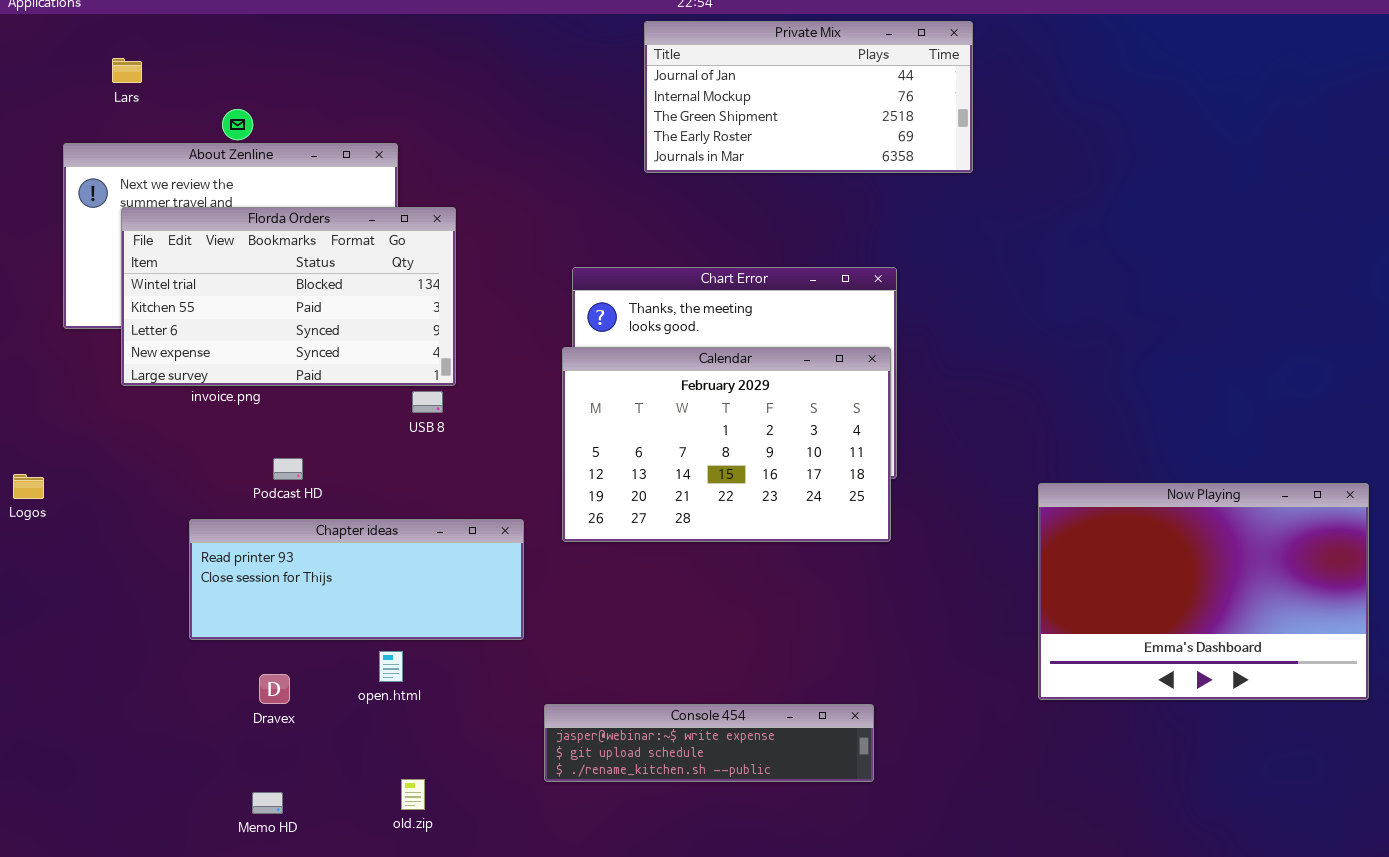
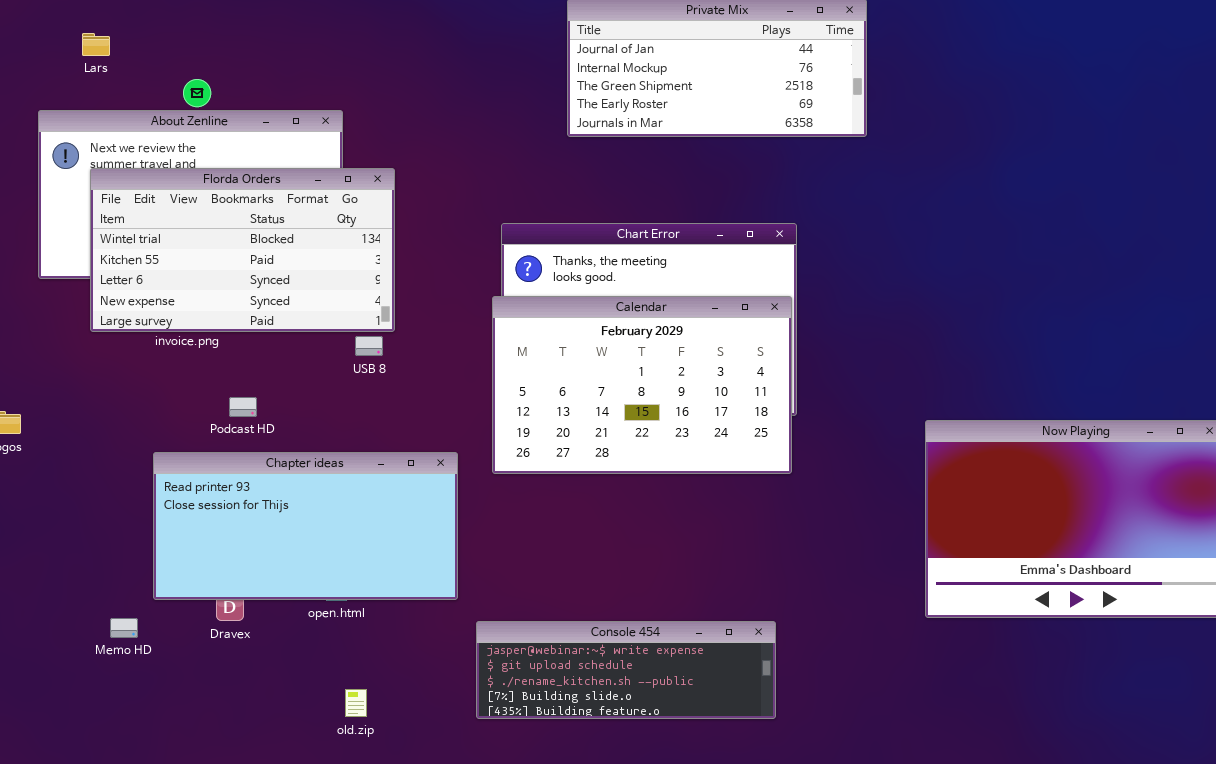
Chapter ideas: [189,519,524,640] -> [153,452,458,600], resized
Console 454: [544,704,874,782] -> [476,621,776,719], resized
Memo HD: [252,792,283,814] -> [110,618,138,638], moved

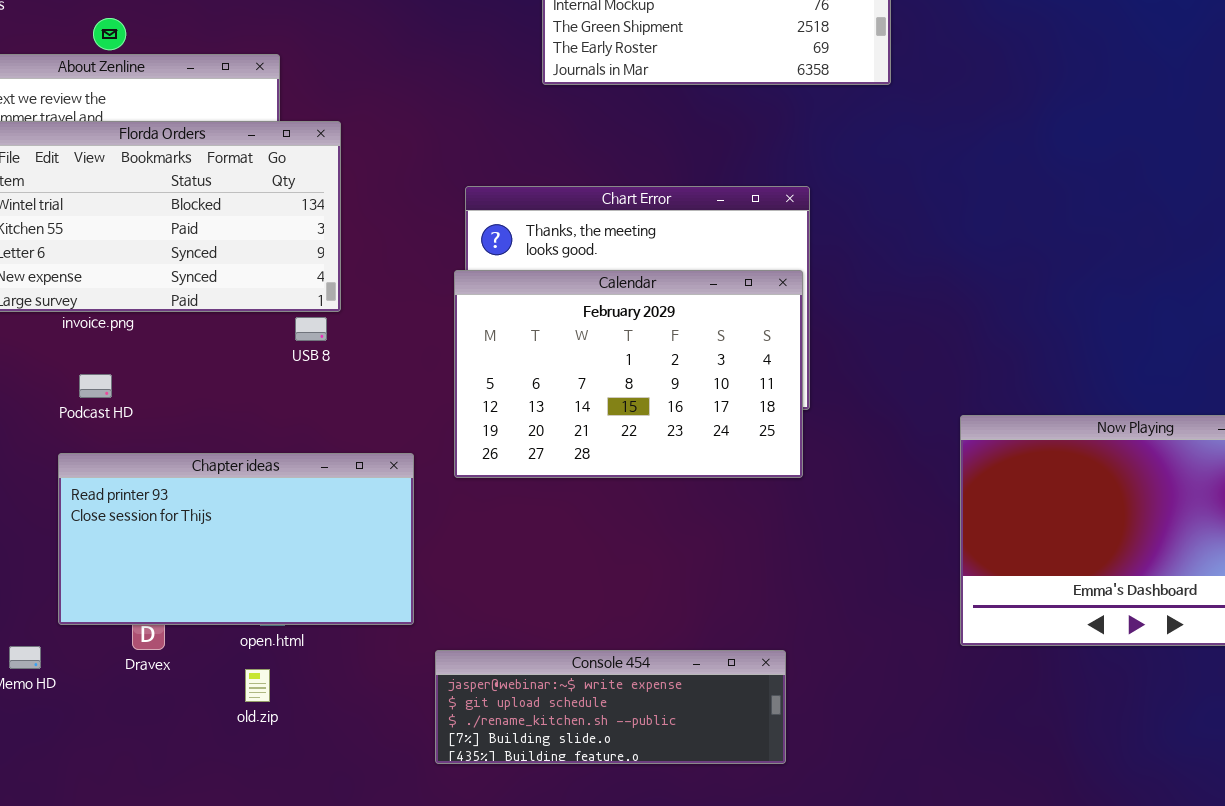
Podcast HD: [229,397,257,417] -> [79,374,112,398], moved
old.zip: [345,689,367,717] -> [245,669,270,702], moved

